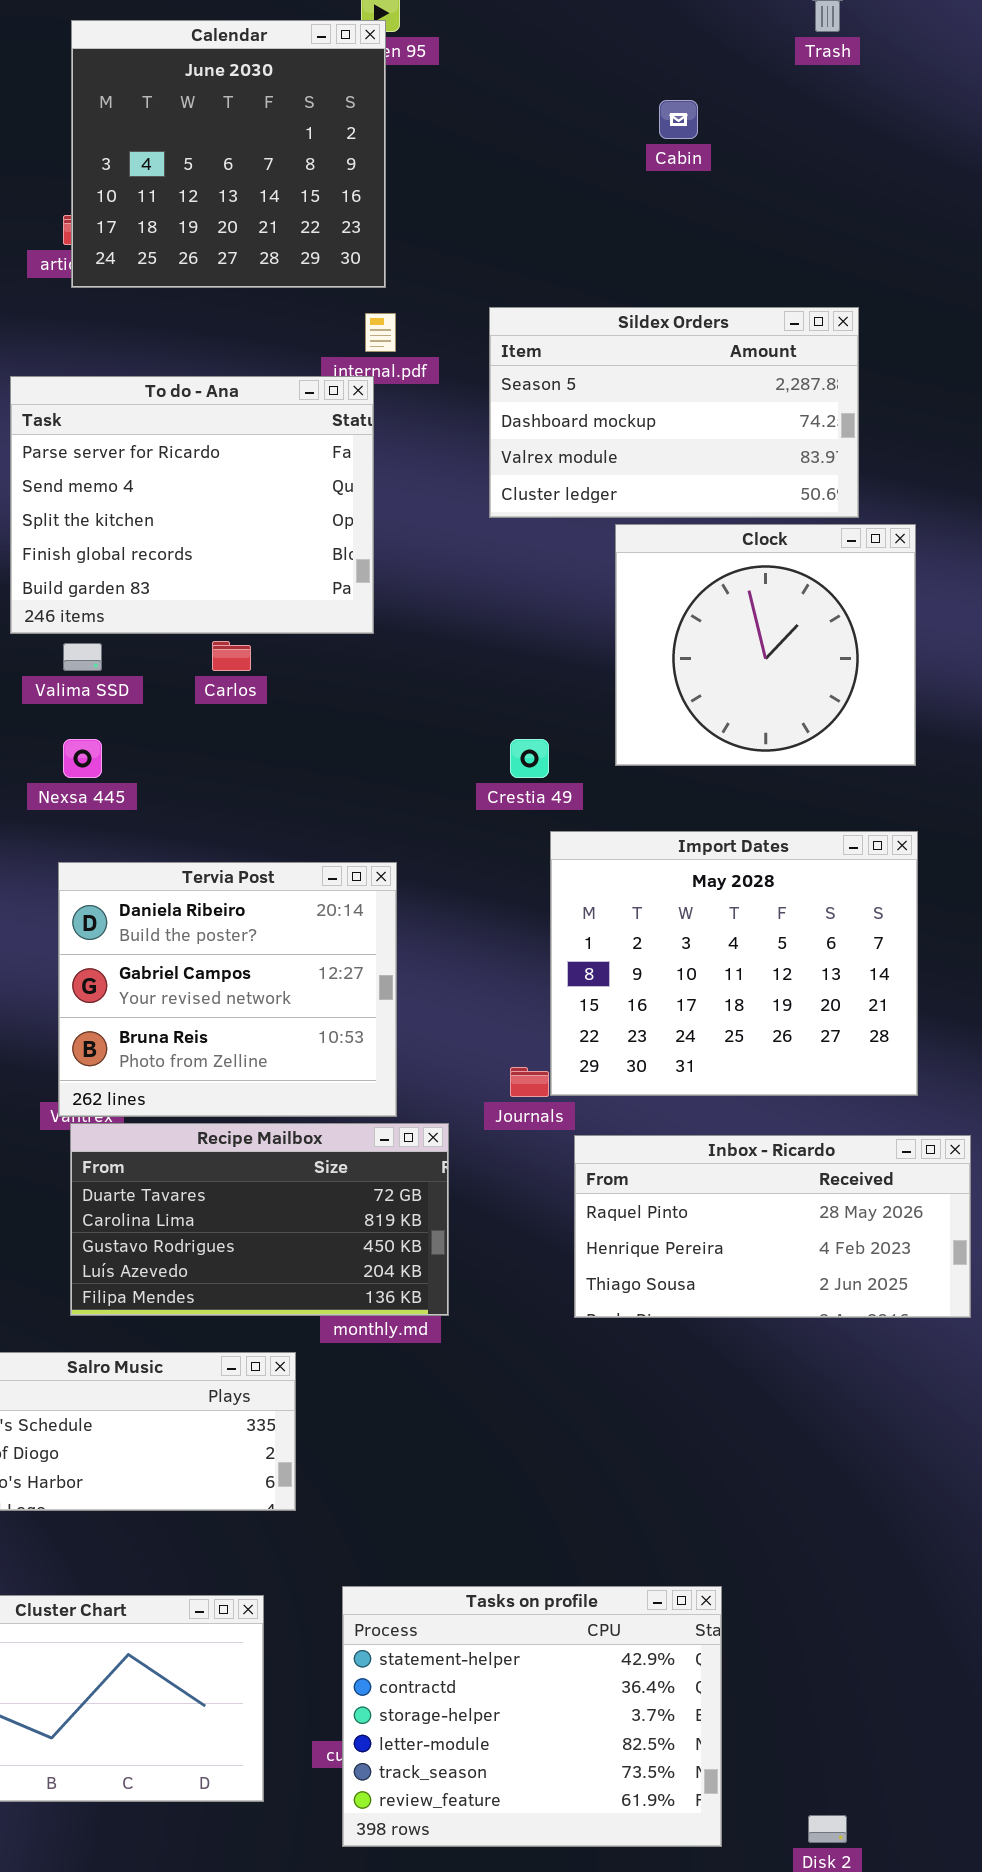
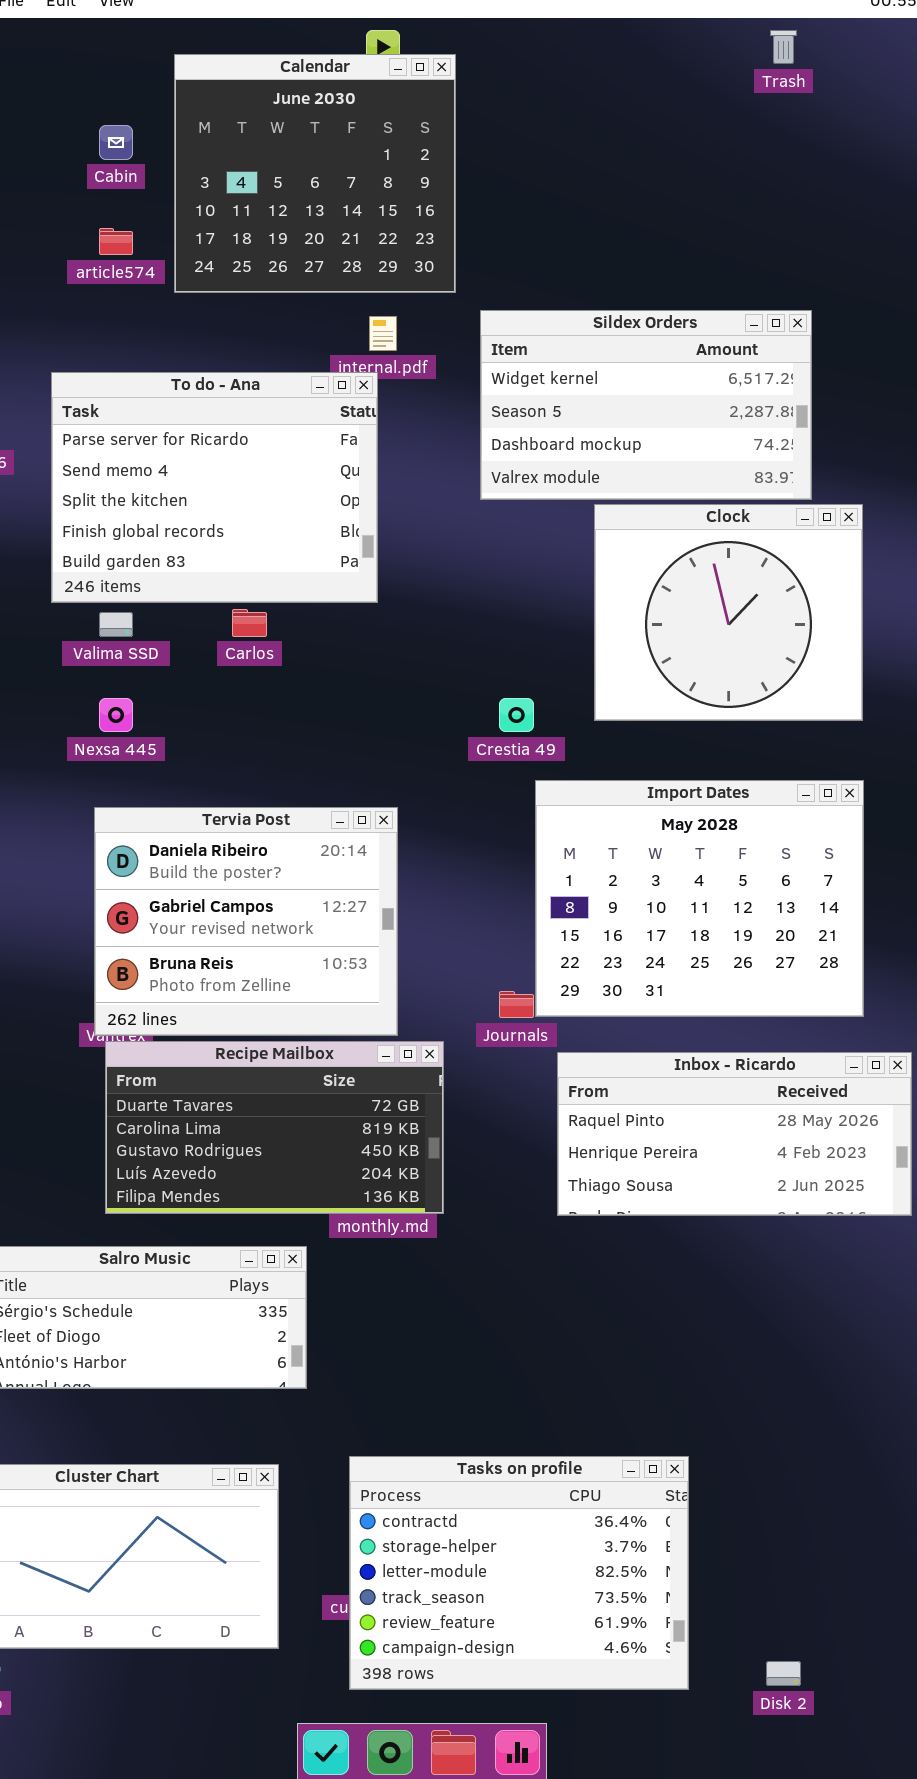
Calendar: [71,20,386,288] -> [174,54,456,293], moved
Cabin: [659,100,698,139] -> [99,125,133,160], moved
Sildex Orders: [489,307,859,518] -> [480,310,812,500], scrolled up 1 row
Tasks on profile: [342,1586,722,1847] -> [349,1456,689,1690], scrolled down 1 row

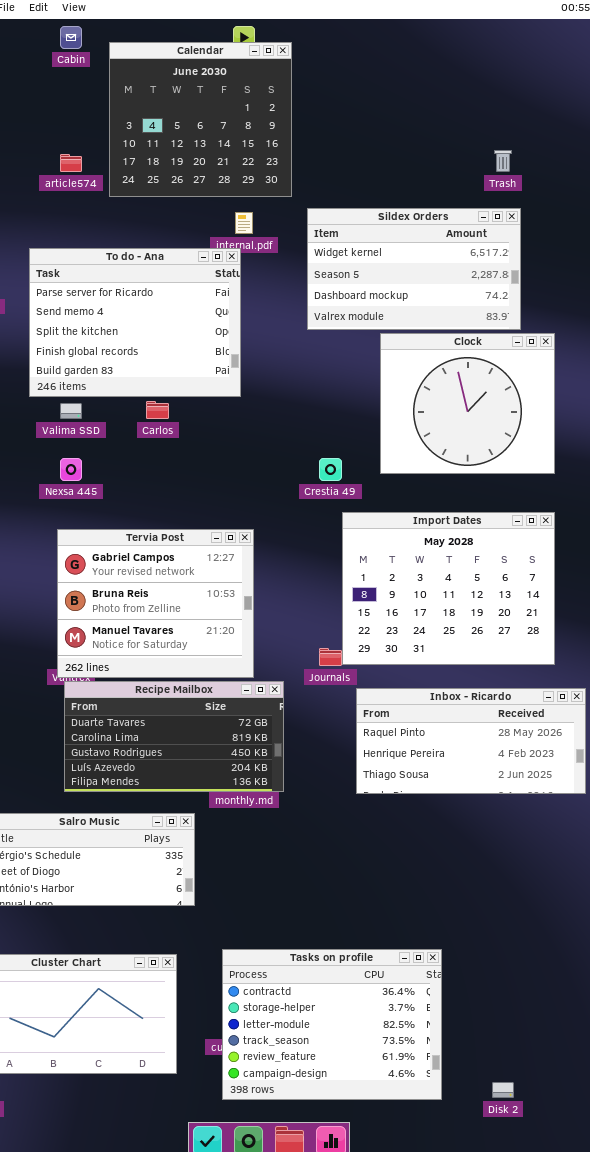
Trash: [770,30,797,64] -> [494,150,512,172], moved
Cabin: [99,125,133,160] -> [60,26,82,49], moved
Tervia Post: [94,807,398,1036] -> [57,529,254,678], scrolled down 1 row

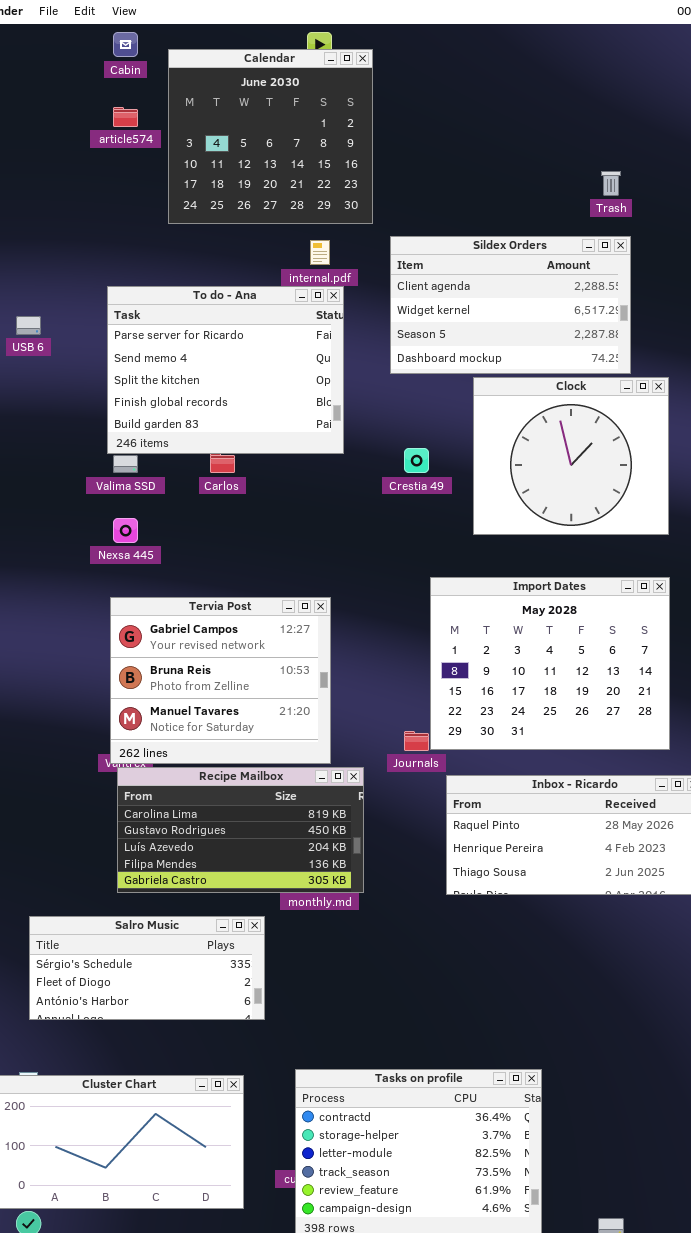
article574: [60,154,82,172] -> [113,107,138,127], moved
Sildex Orders: [307,208,521,330] -> [390,236,631,374], scrolled up 1 row
To do - Ana: [29,248,241,397] -> [107,286,344,454], moved
Crestia 49: [319,458,342,481] -> [404,448,429,473], moved
Recipe Mailbox: [64,681,284,792] -> [117,767,364,893], scrolled down 1 row

